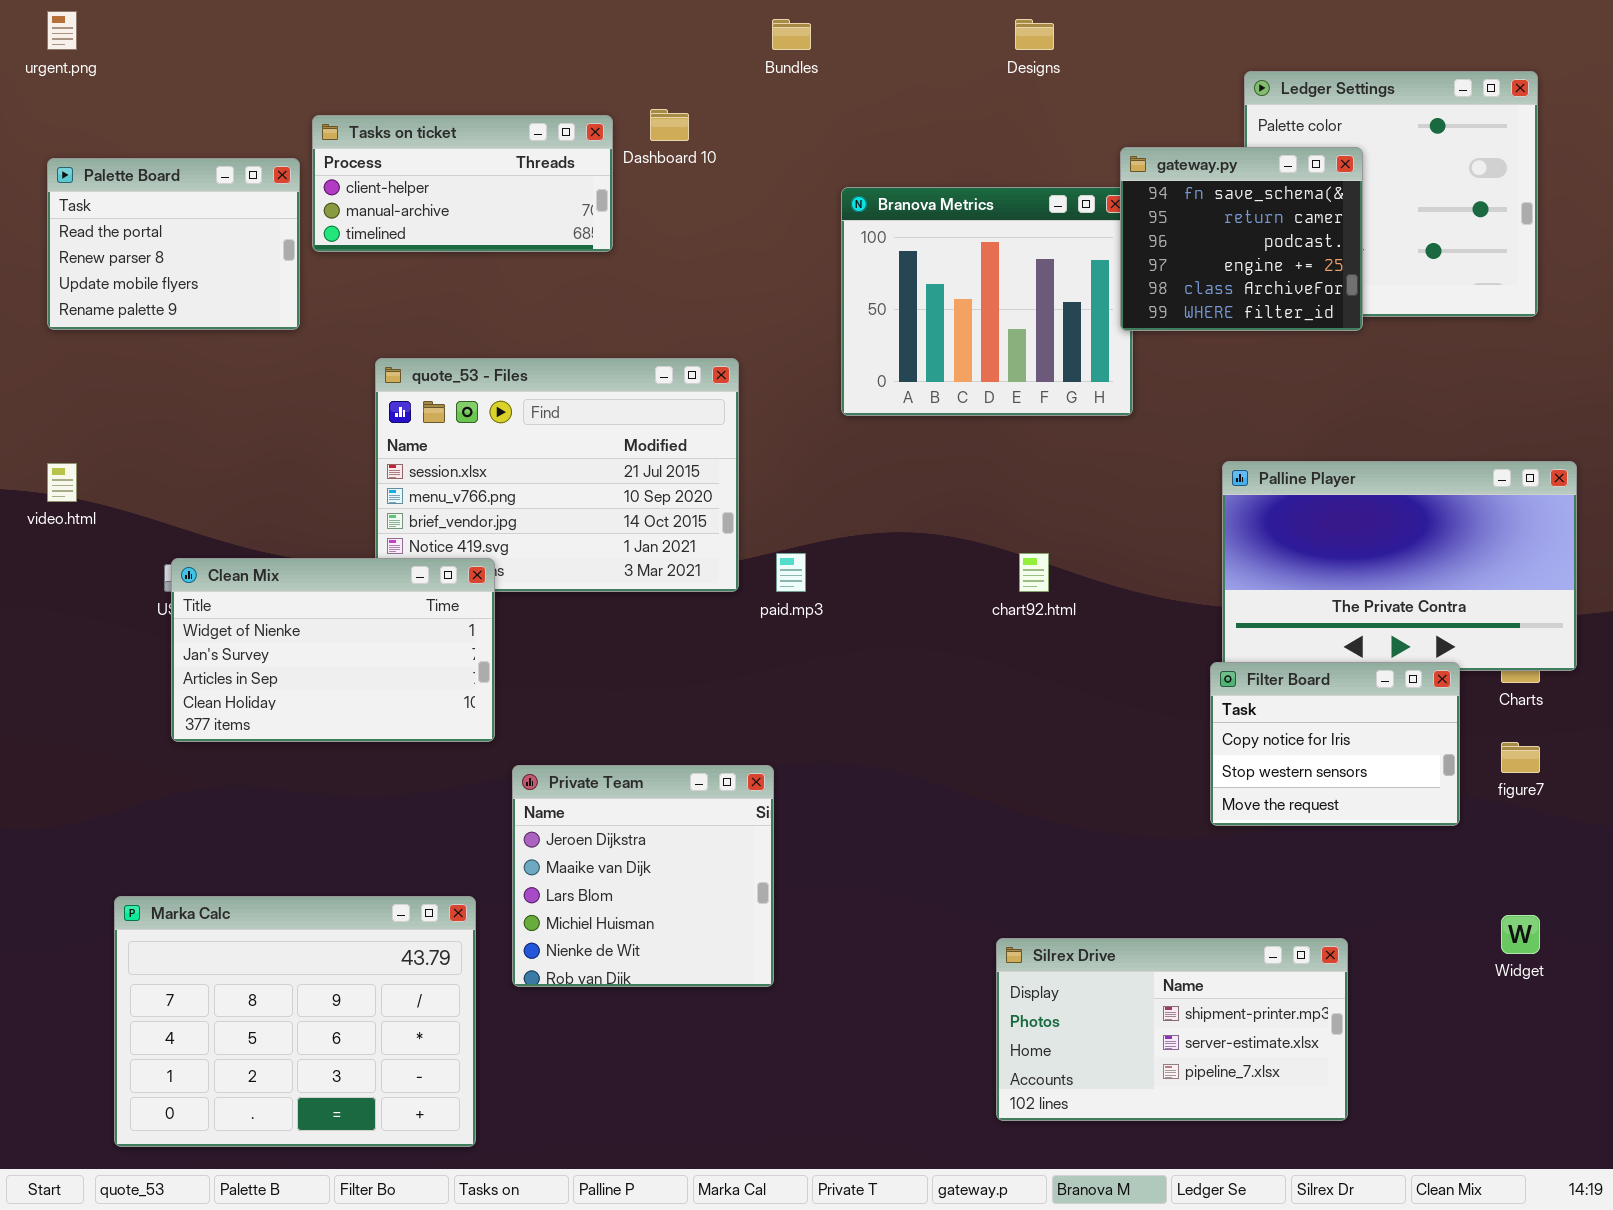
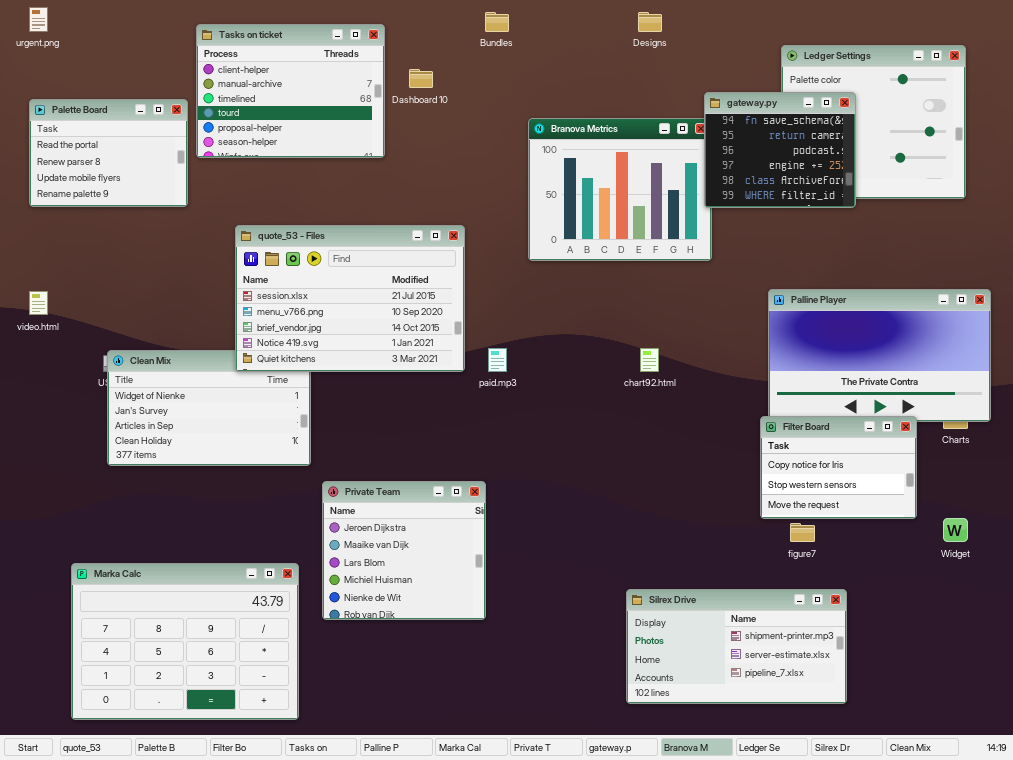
Tasks on ticket: [312,115,613,252] -> [196,24,385,158], resized
quote_53 - Files: [375,358,739,592] -> [235,225,465,372], raised
figure7: [1501,742,1540,773] -> [790,523,815,542], moved
Widget: [1501,915,1540,954] -> [943,518,968,542], moved

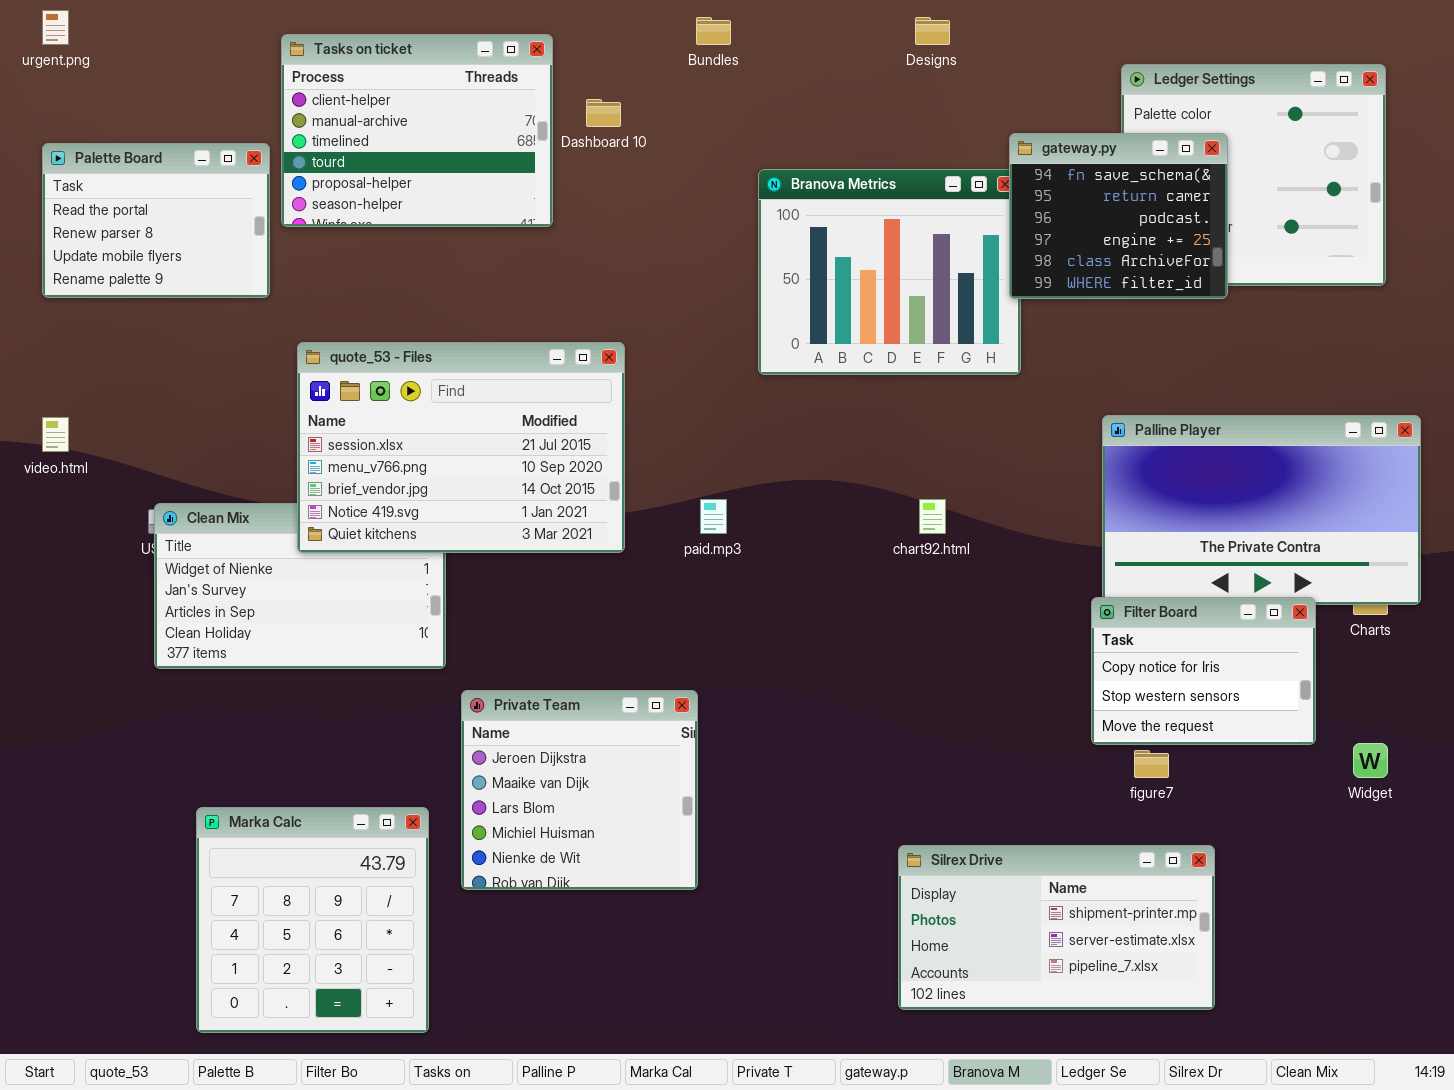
quote_53 - Files: [235,225,465,372] -> [297,342,625,553], moved
Marka Calc: [71,563,299,720] -> [196,807,429,1033], resized

